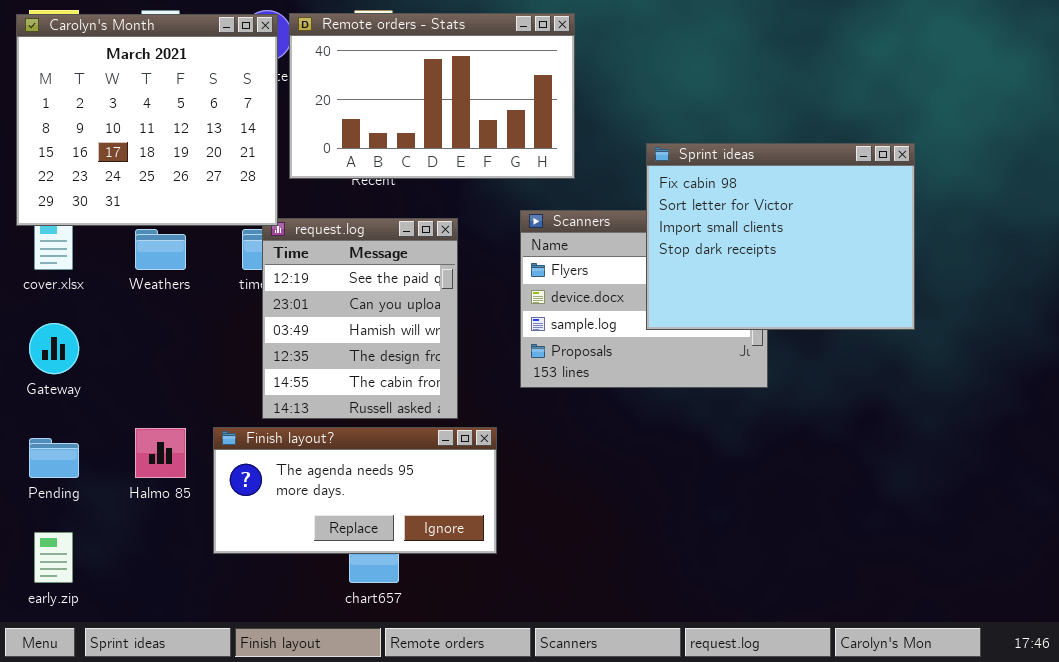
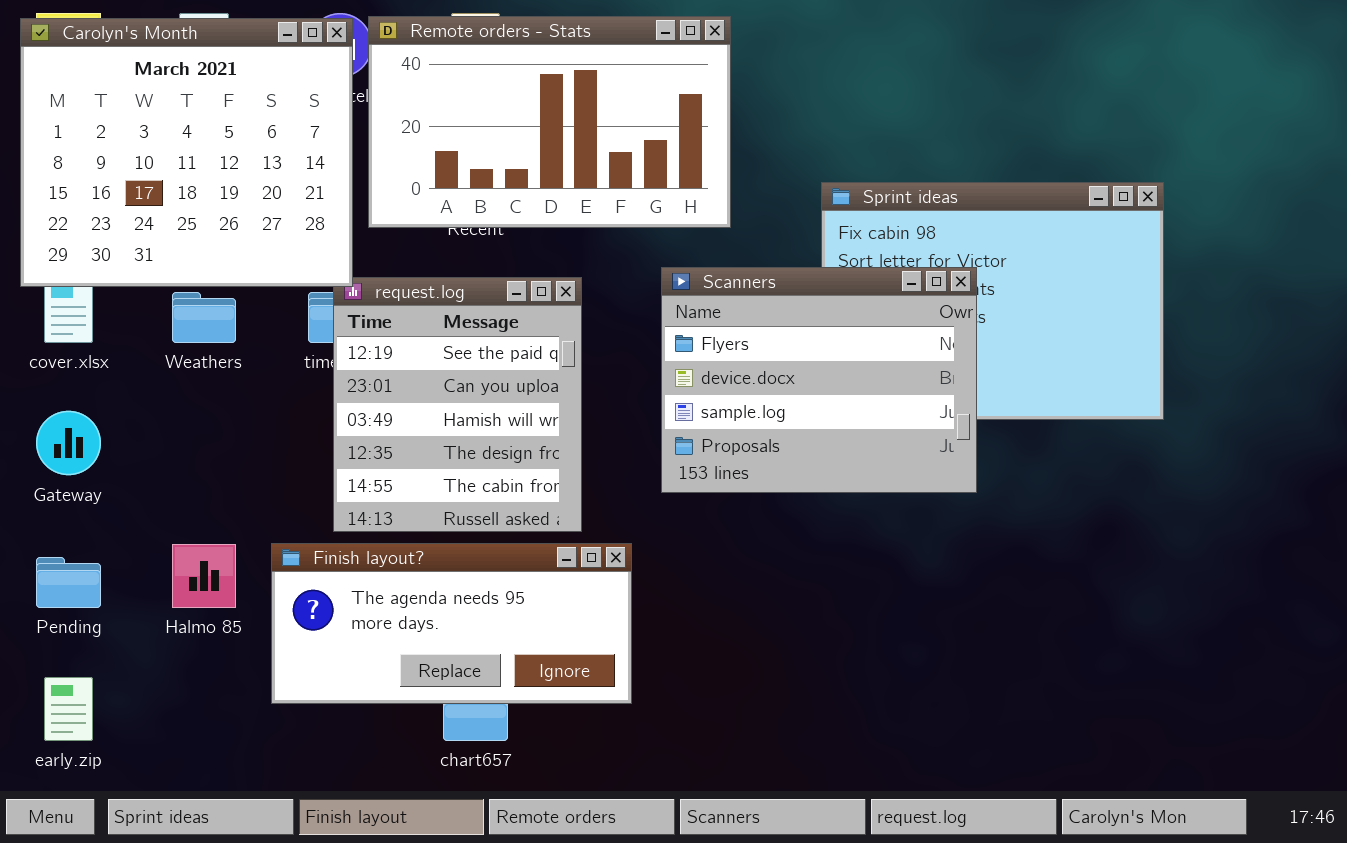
Scanners: [520,210,768,388] -> [661,267,977,493], raised

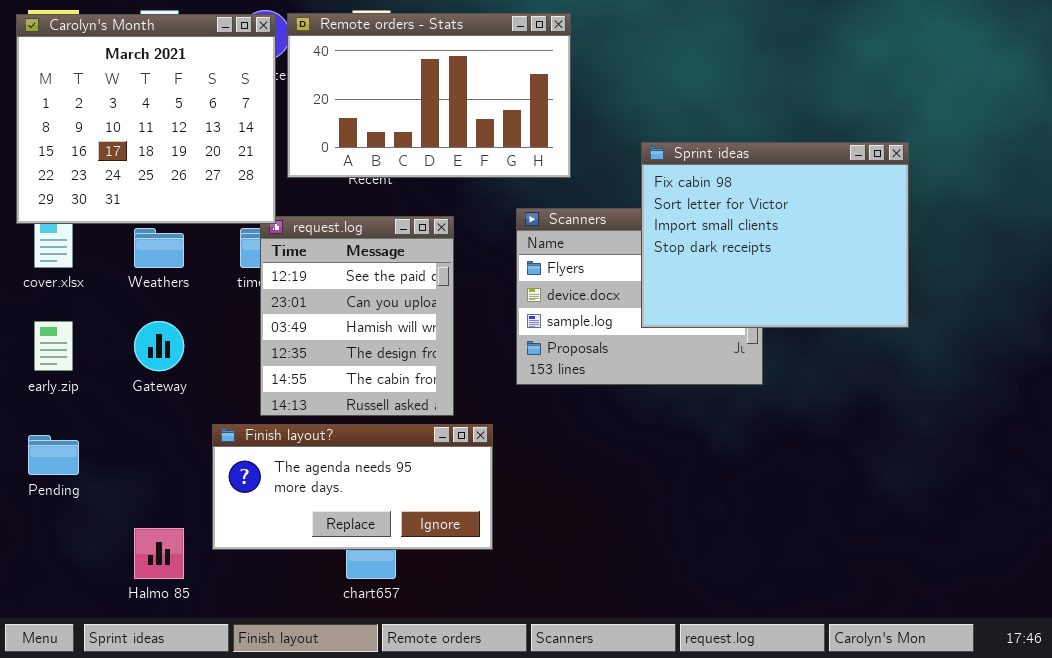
Sprint ideas: [821,182,1164,420] -> [641,142,909,328], raised
Gateway: [36,411,101,475] -> [134,321,184,371], moved
Halmo 85: [172,544,236,608] -> [134,528,184,579], moved
early.zip: [44,677,93,741] -> [34,321,73,371], moved

